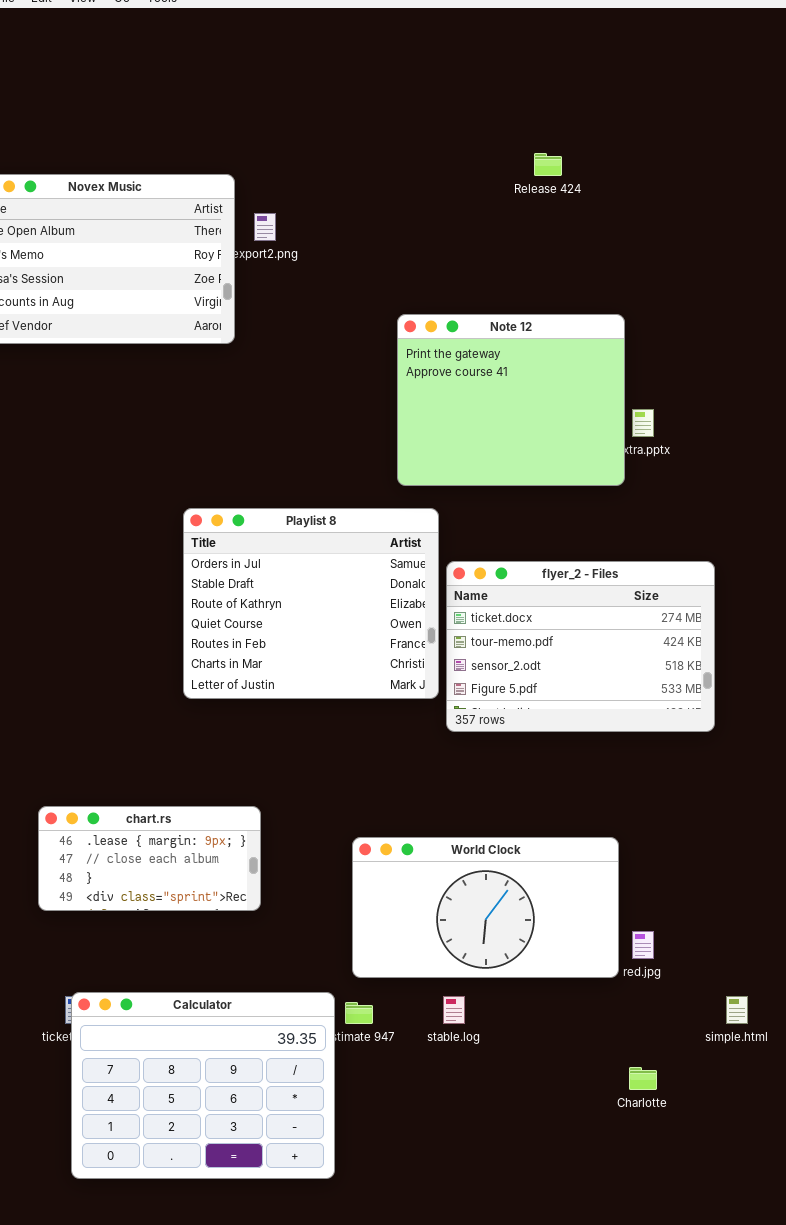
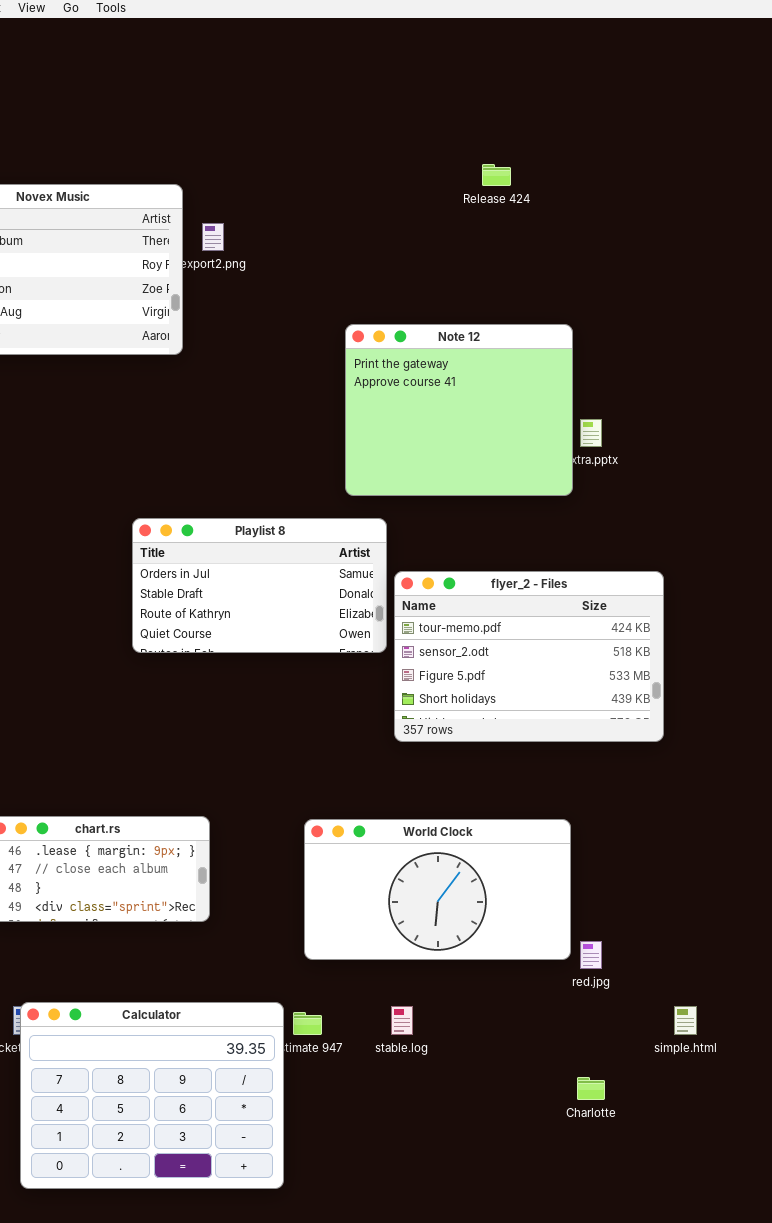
Playlist 8: [183,508,439,699] -> [132,518,387,653], resized
flyer_2 - Files: [446,561,715,732] -> [394,571,664,742], scrolled down 1 row
World Clock: [352,837,619,978] -> [304,819,571,960], moved

